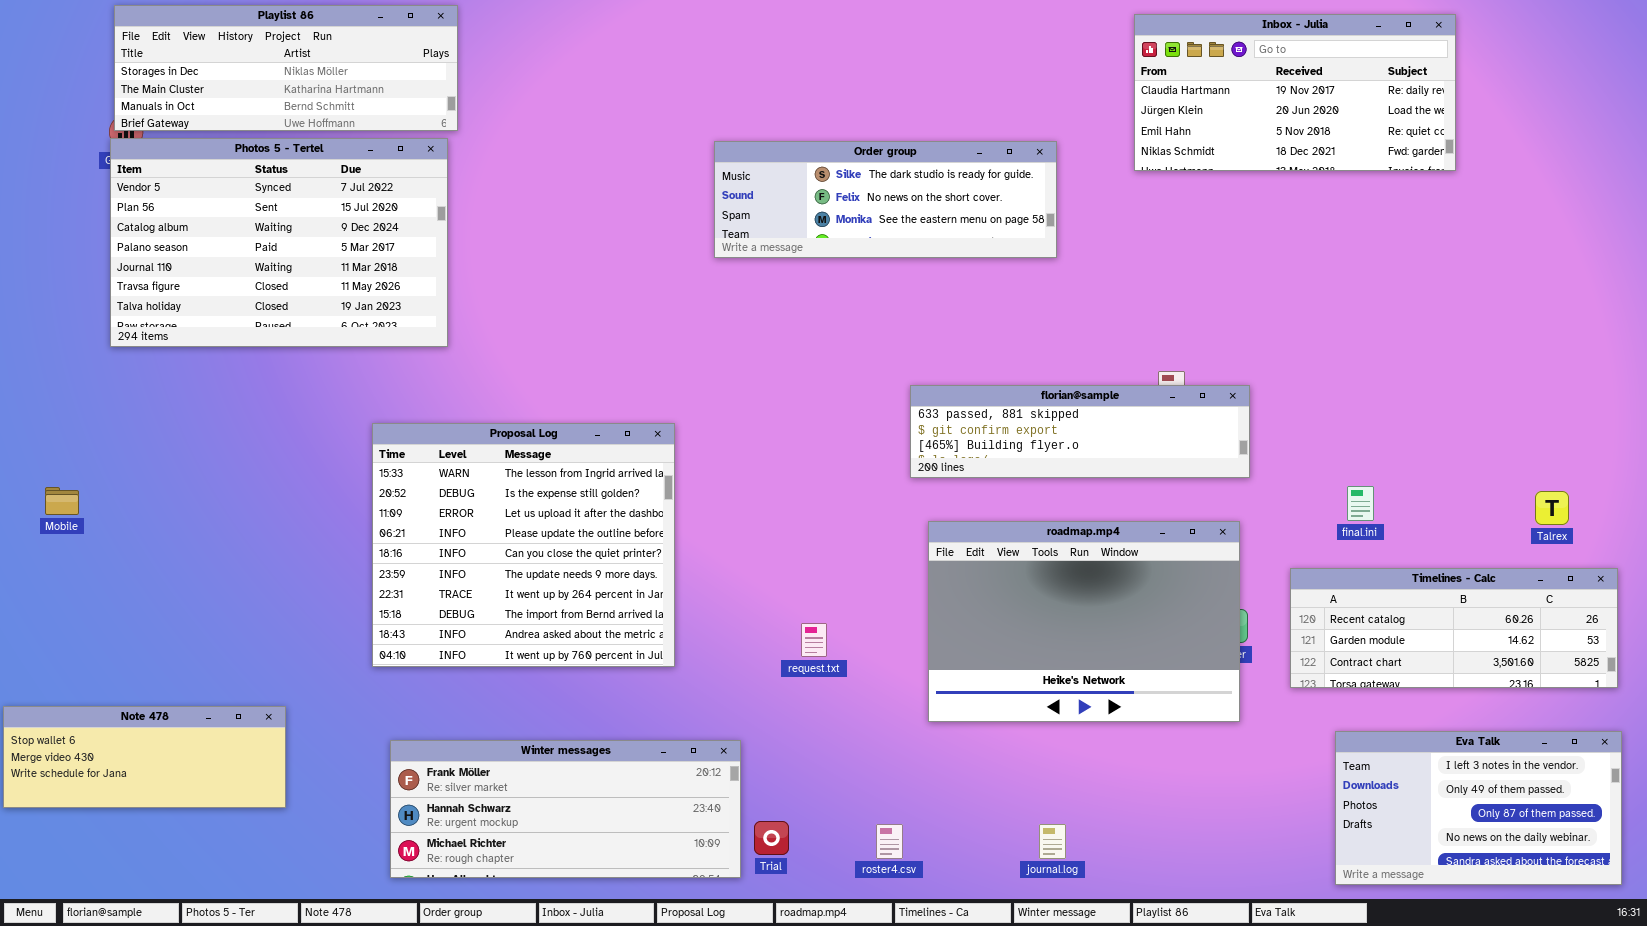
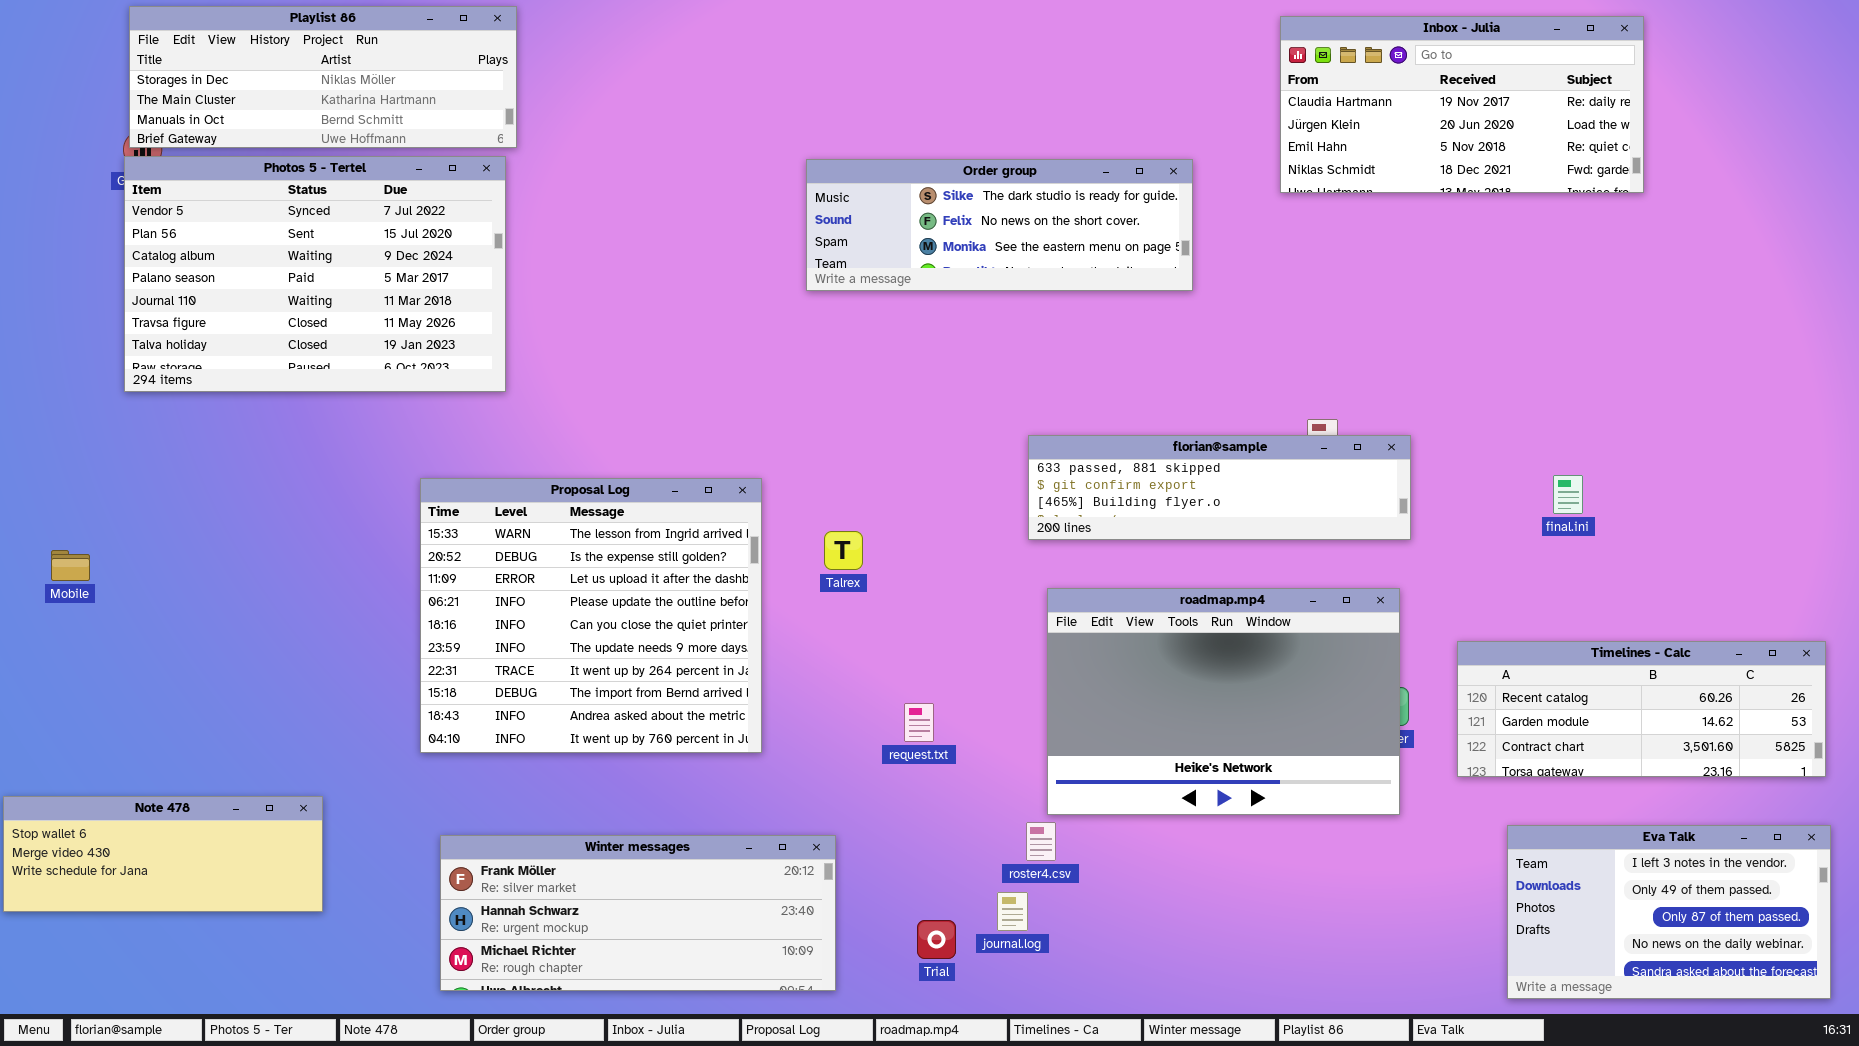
final.ini: [1347,486,1374,521] -> [1553,475,1583,514], moved
Talrex: [1535,491,1569,525] -> [824,531,863,570], moved
Trial: [754,821,789,855] -> [917,920,956,959], moved
roster4.csv: [876,824,903,859] -> [1026,822,1056,861], moved
journal.log: [1039,824,1066,859] -> [997,892,1028,931], moved

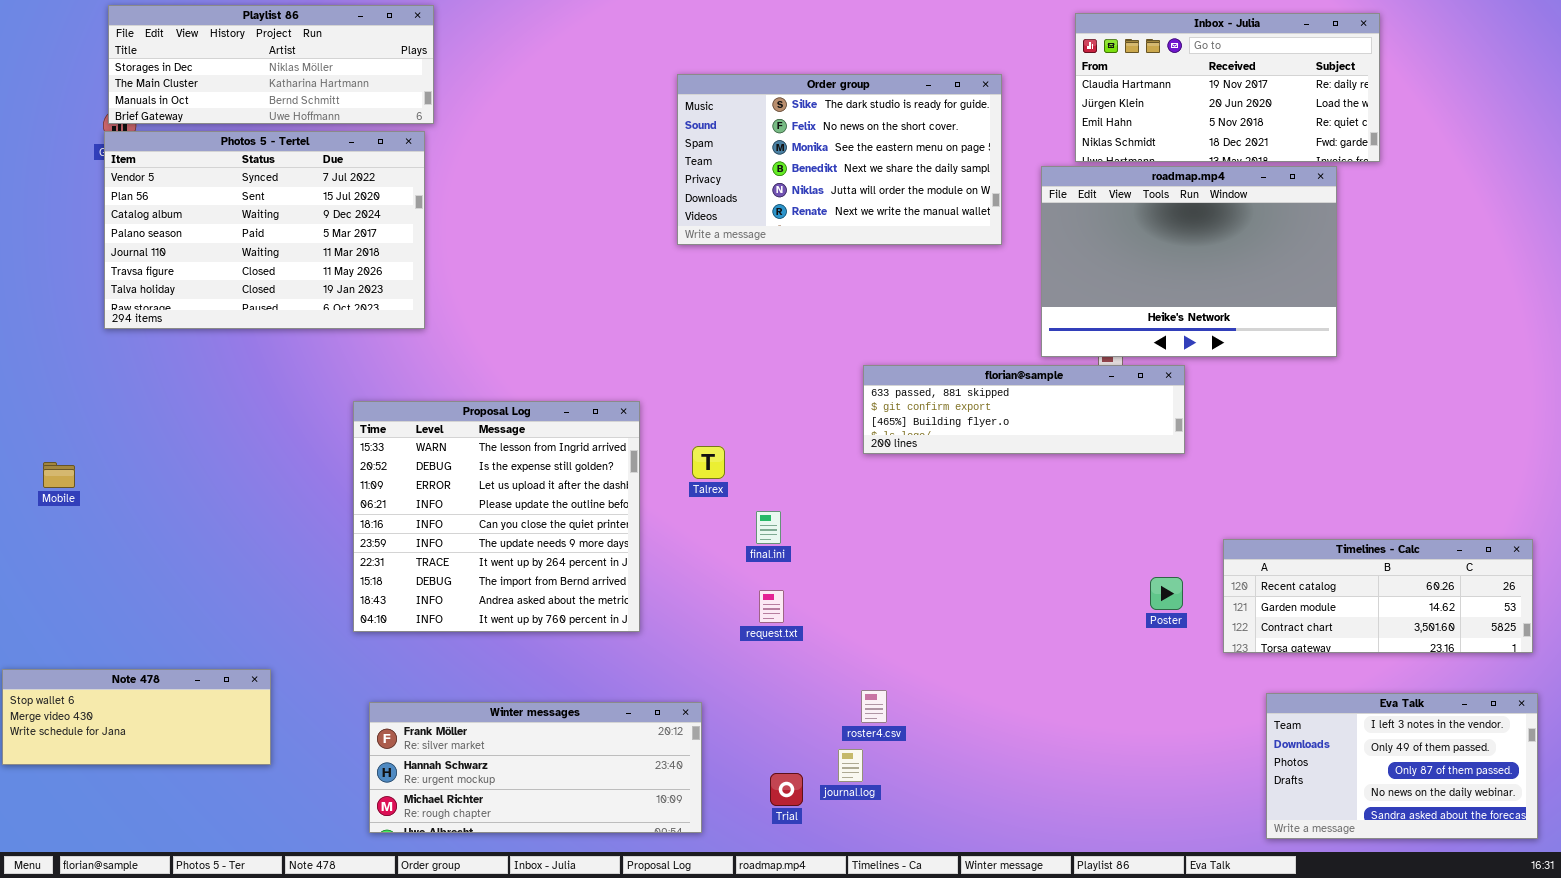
Order group: [806,159,1193,291] -> [677,74,1002,245], resized
final.ini: [1553,475,1583,514] -> [756,511,781,544], moved
roadmap.mp4: [1047,588,1400,815] -> [1041,166,1337,357], moved

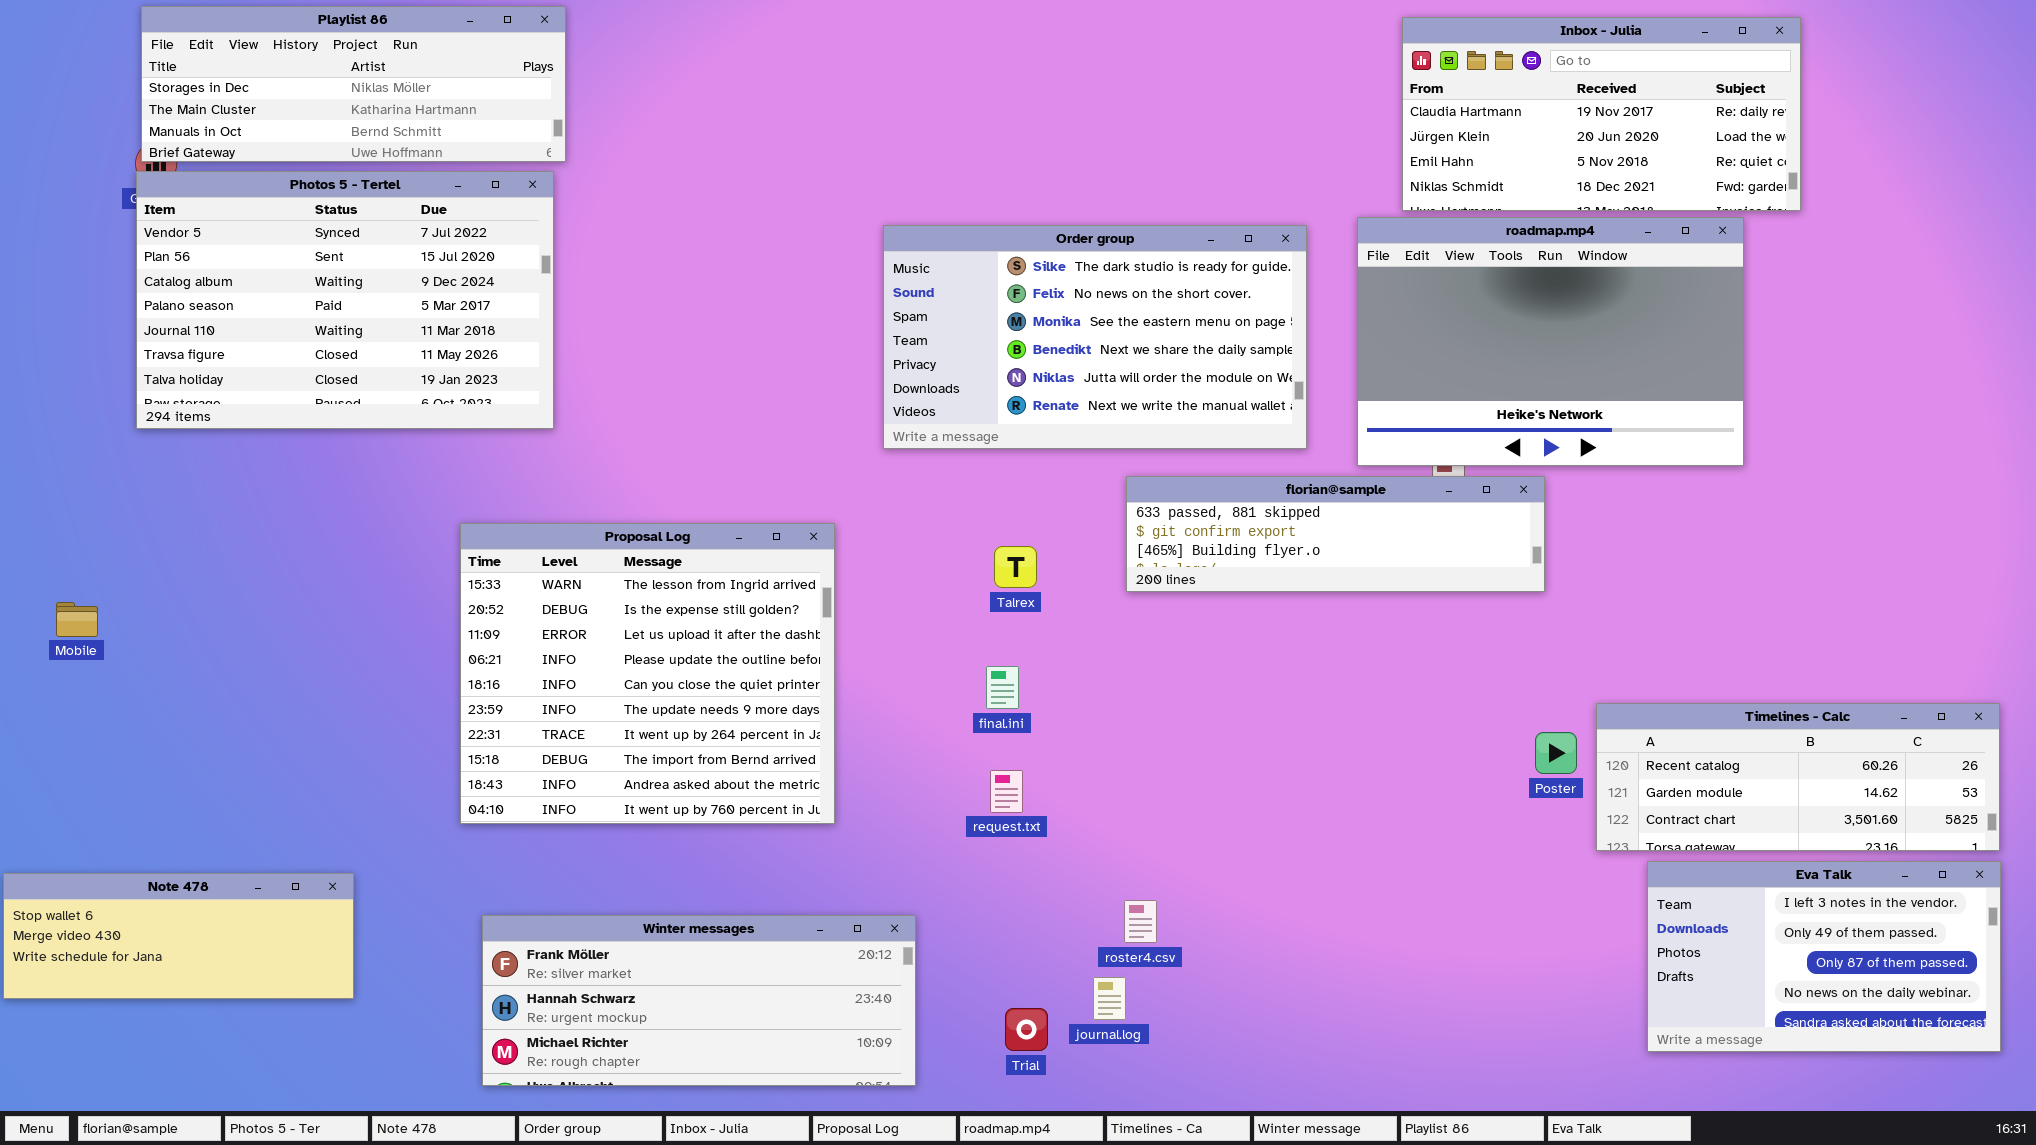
Order group: [677,74,1002,245] -> [883,225,1307,449], moved
Talrex: [692,446,725,479] -> [994,546,1037,588], moved
Poster: [1150,577,1183,610] -> [1535,732,1577,774], moved
Eva Talk: [1266,693,1538,839] -> [1647,861,2001,1052], moved

